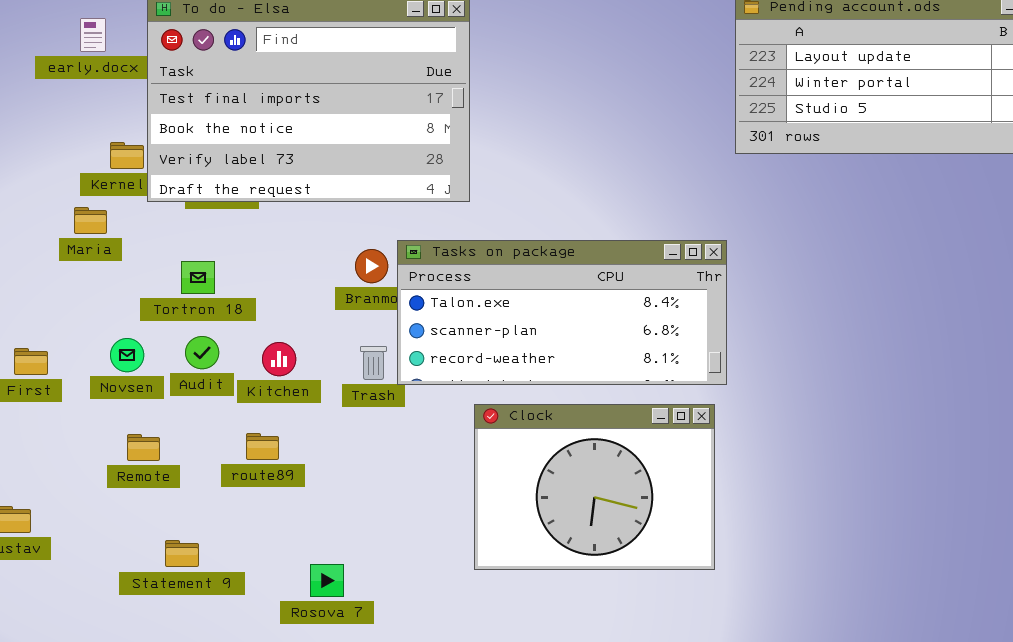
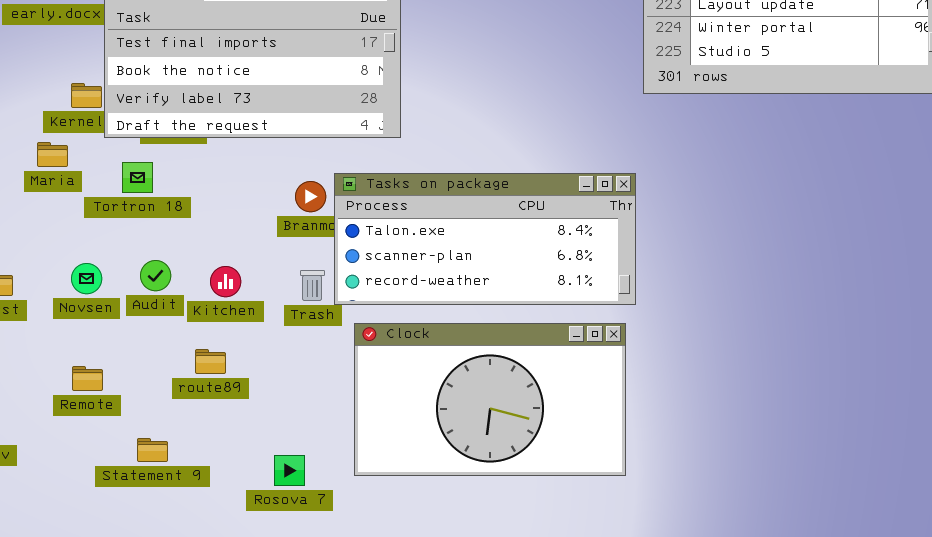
Tortron 18: [181,261,215,294] -> [122,162,153,193], moved
Clock: [474,404,715,570] -> [354,323,626,476], resized
Remote: [127,434,160,461] -> [72,366,103,391], moved
Statement 9: [165,540,199,567] -> [137,438,168,462], moved
Rosova 7: [310,564,344,597] -> [274,455,305,486], moved

